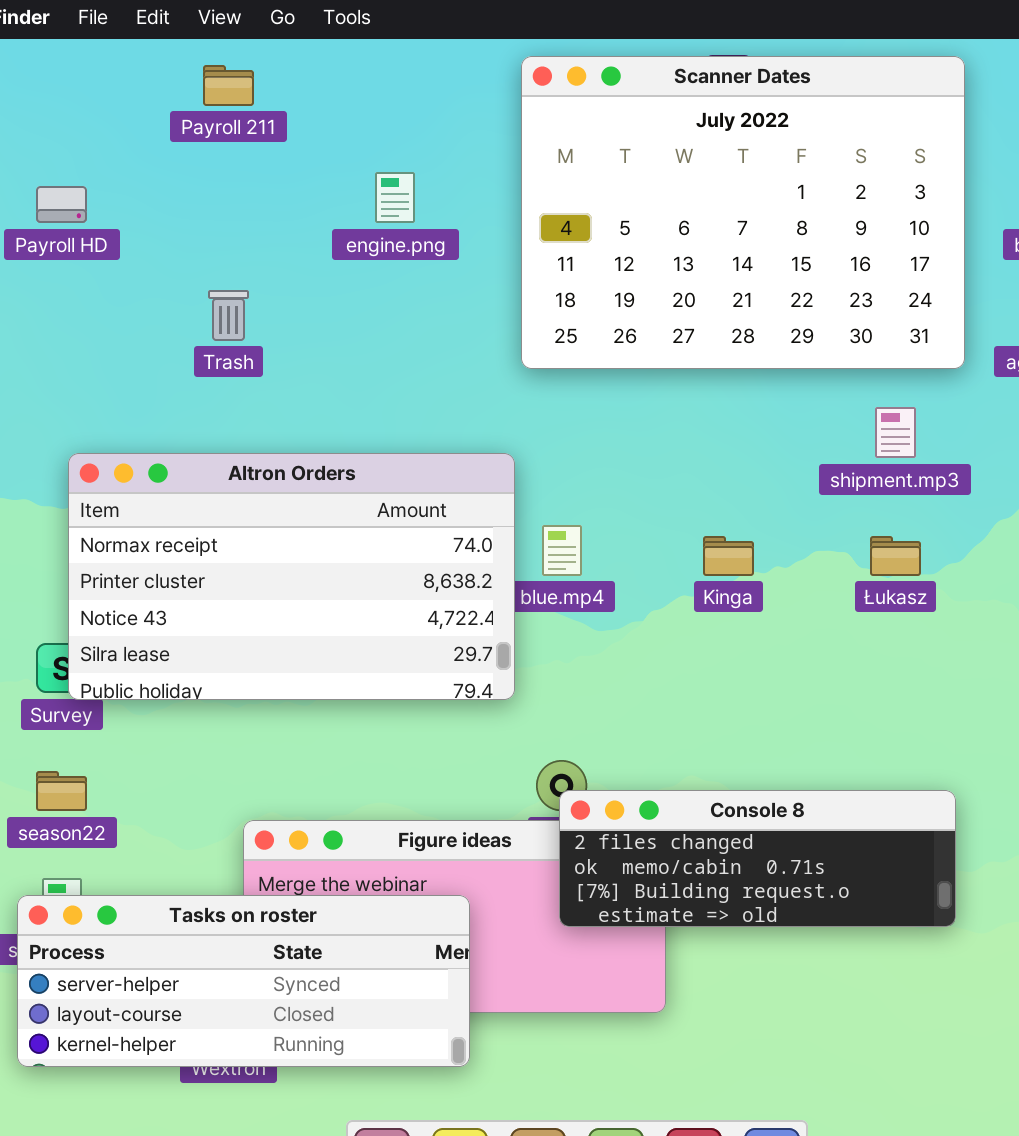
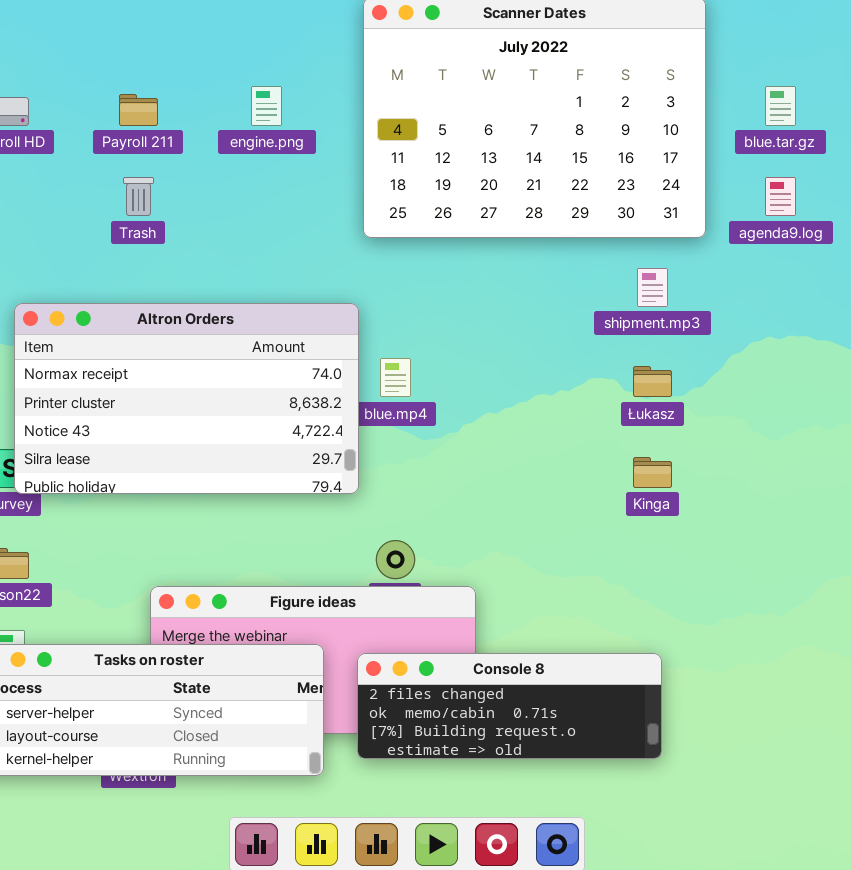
Payroll 211: [203,65,254,106] -> [119,94,158,126], moved
Kinga: [703,536,754,576] -> [633,457,672,488], moved
Console 8: [559,790,956,927] -> [357,653,662,759], moved

